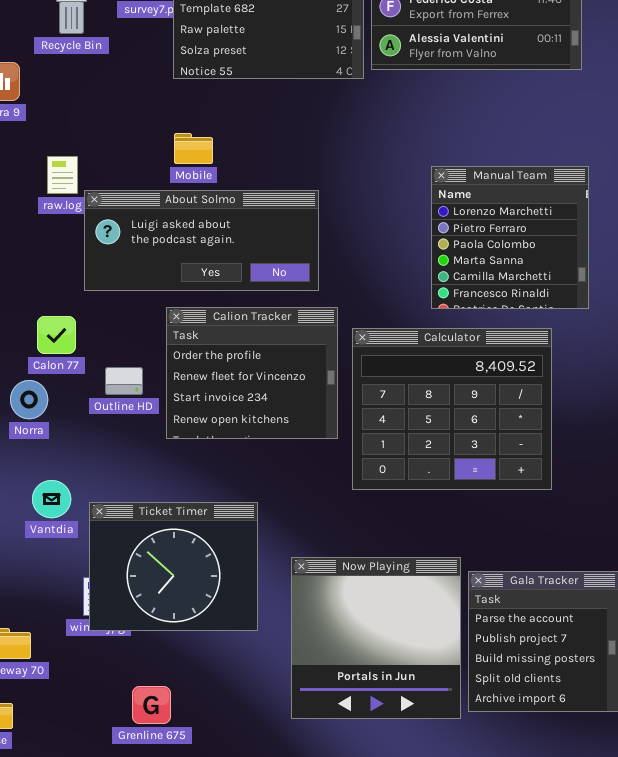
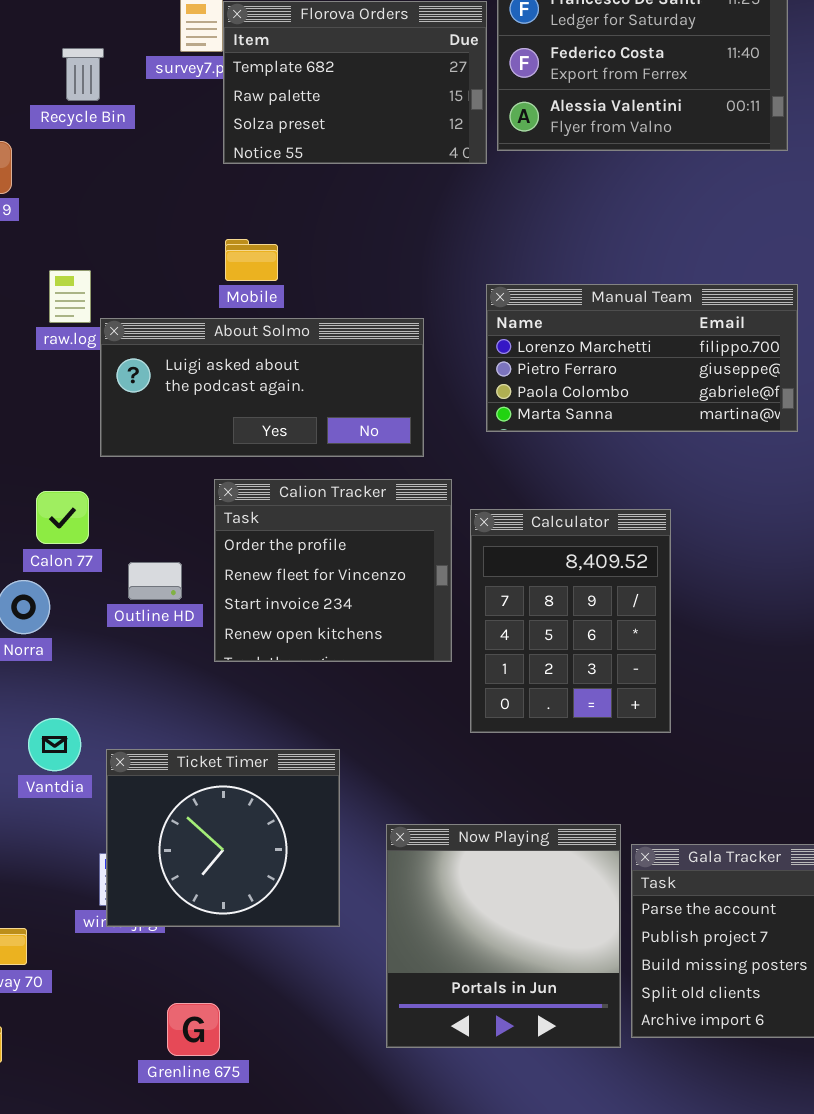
Manual Team: [431,166,589,309] -> [486,284,798,432], resized
Calculator: [352,328,552,490] -> [470,509,671,733], resized

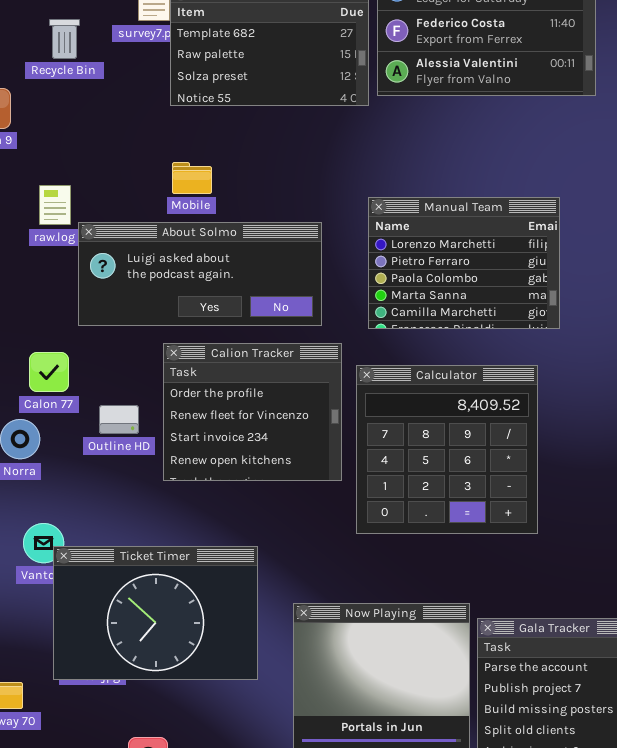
Manual Team: [486,284,798,432] -> [368,197,560,329], resized
Calculator: [470,509,671,733] -> [356,365,538,534], resized
Ticket Timer: [106,749,340,927] -> [53,546,258,680], resized

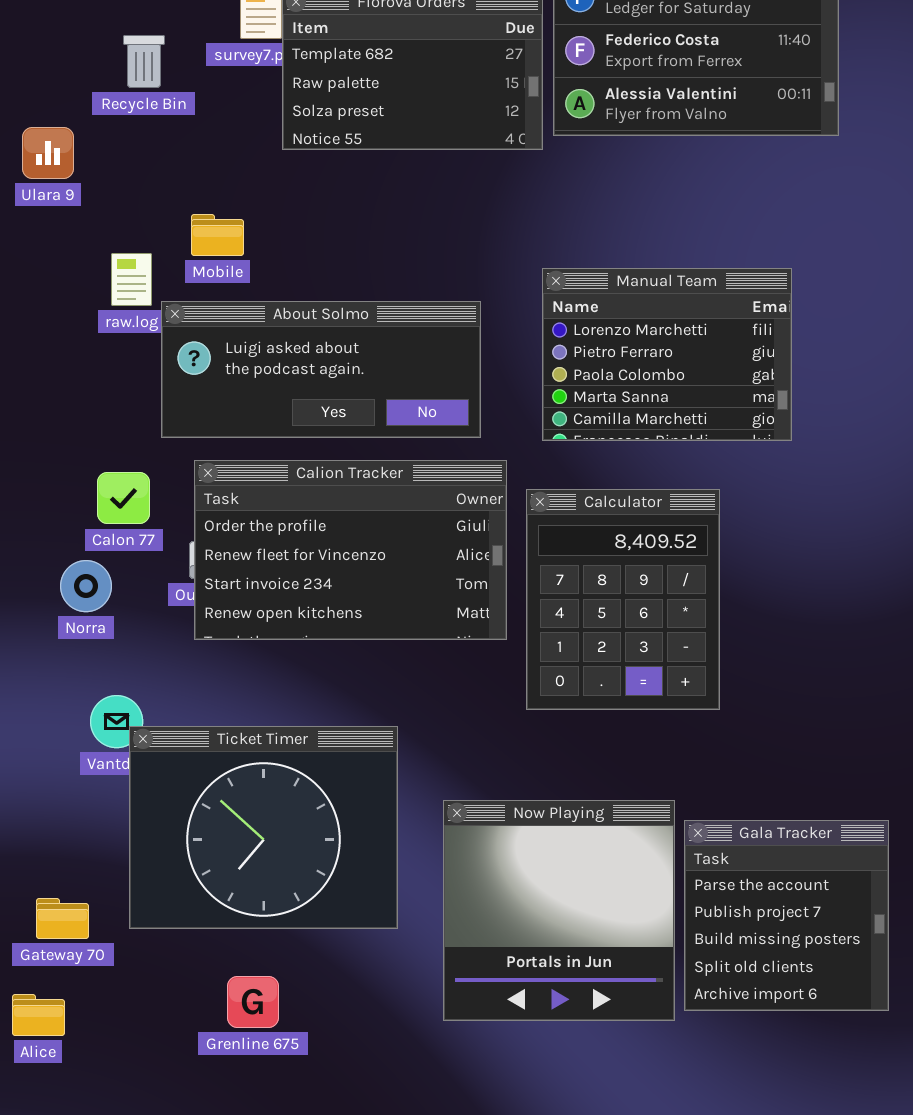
Mobile: [172,162,212,194] -> [191,214,244,256], moved
Calion Tracker: [163,343,342,481] -> [194,460,507,640], resized
Calculator: [356,365,538,534] -> [526,489,720,710], resized
Ticket Timer: [53,546,258,680] -> [129,726,398,929], resized

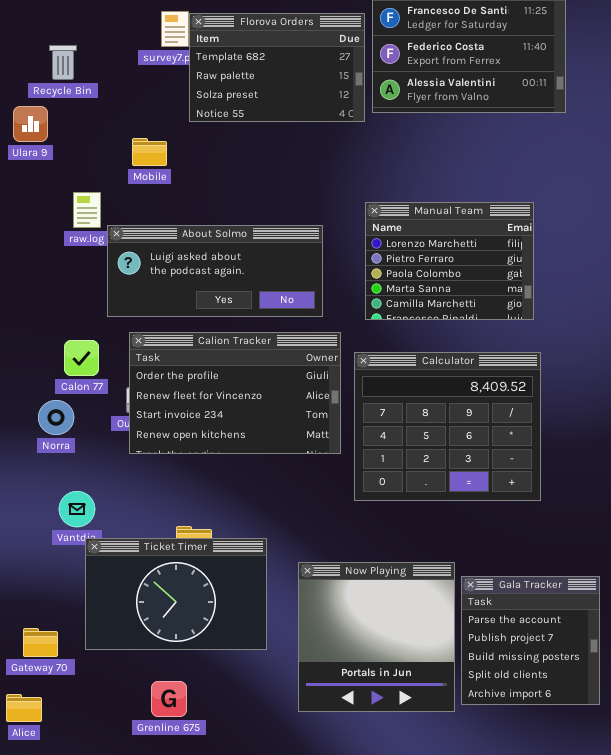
Recycle Bin: [123,35,165,88] -> [49,45,77,80], moved
Mobile: [191,214,244,256] -> [132,138,167,166], moved
Calculator: [526,489,720,710] -> [354,352,541,501], resized
Ticket Timer: [129,726,398,929] -> [85,538,267,650], resized

